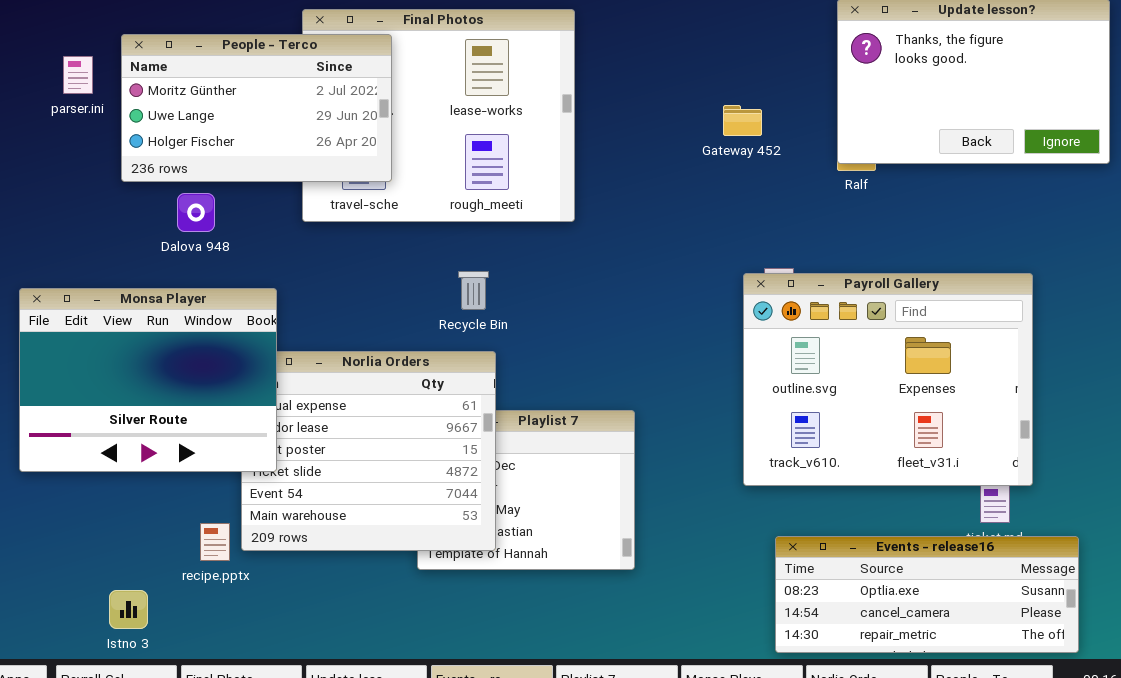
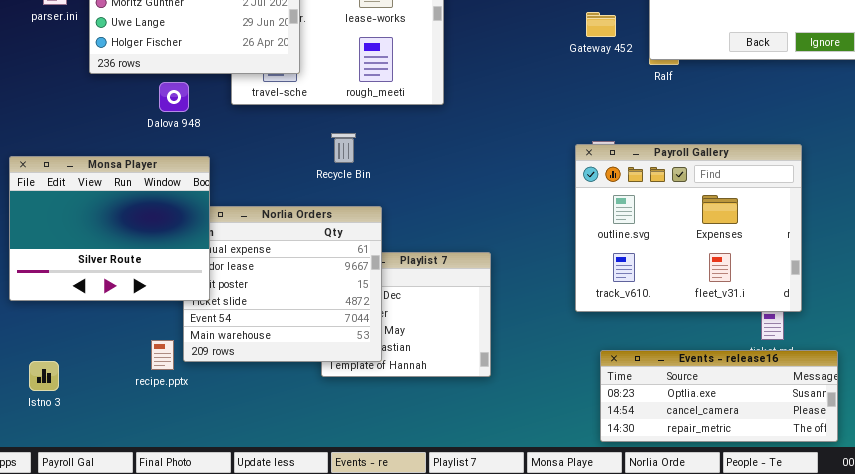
Gateway 452: [723,105,762,136] -> [586,12,616,37], moved
Dalova 948: [177,193,215,232] -> [159,82,189,112], moved
Recycle Bin: [458,271,489,310] -> [331,133,356,163], moved
Istno 3: [109,590,148,629] -> [29,361,59,391], moved

